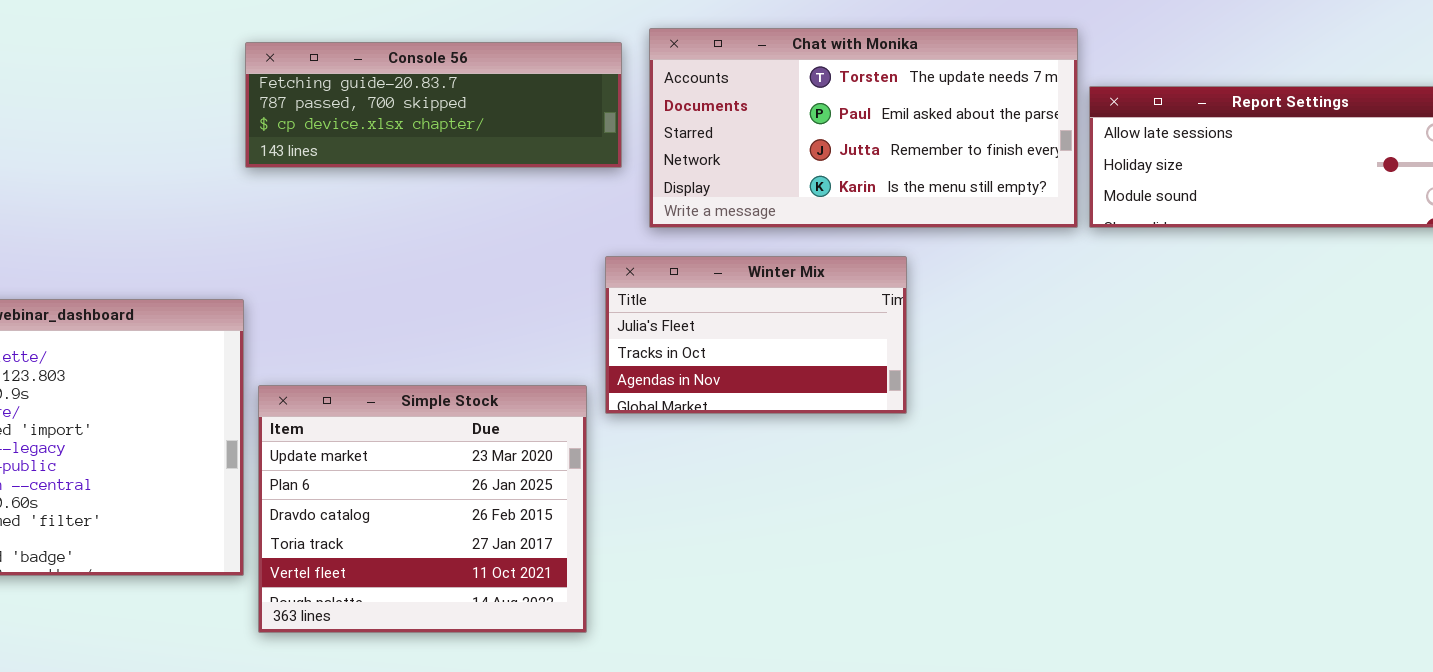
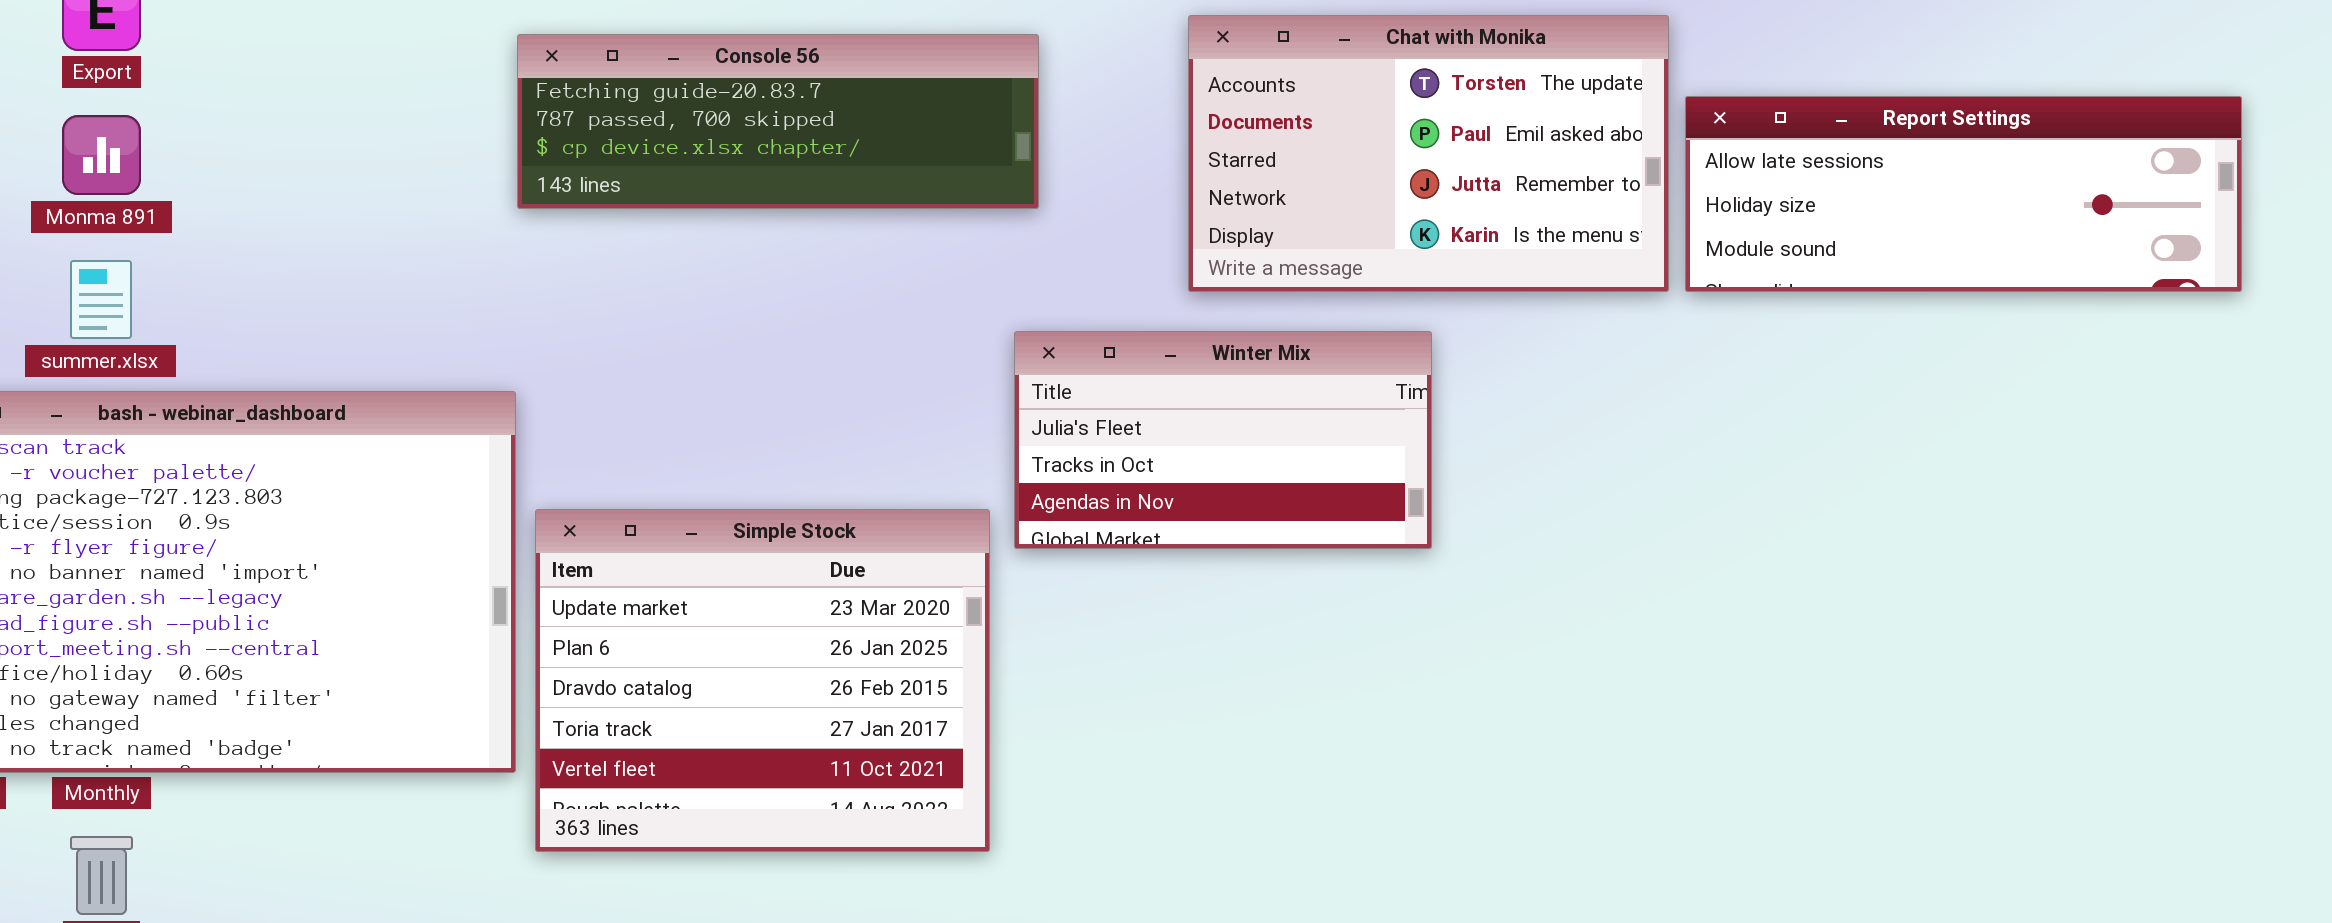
Chat with Monika: [649,28,1078,228] -> [1188,15,1669,292], resized

